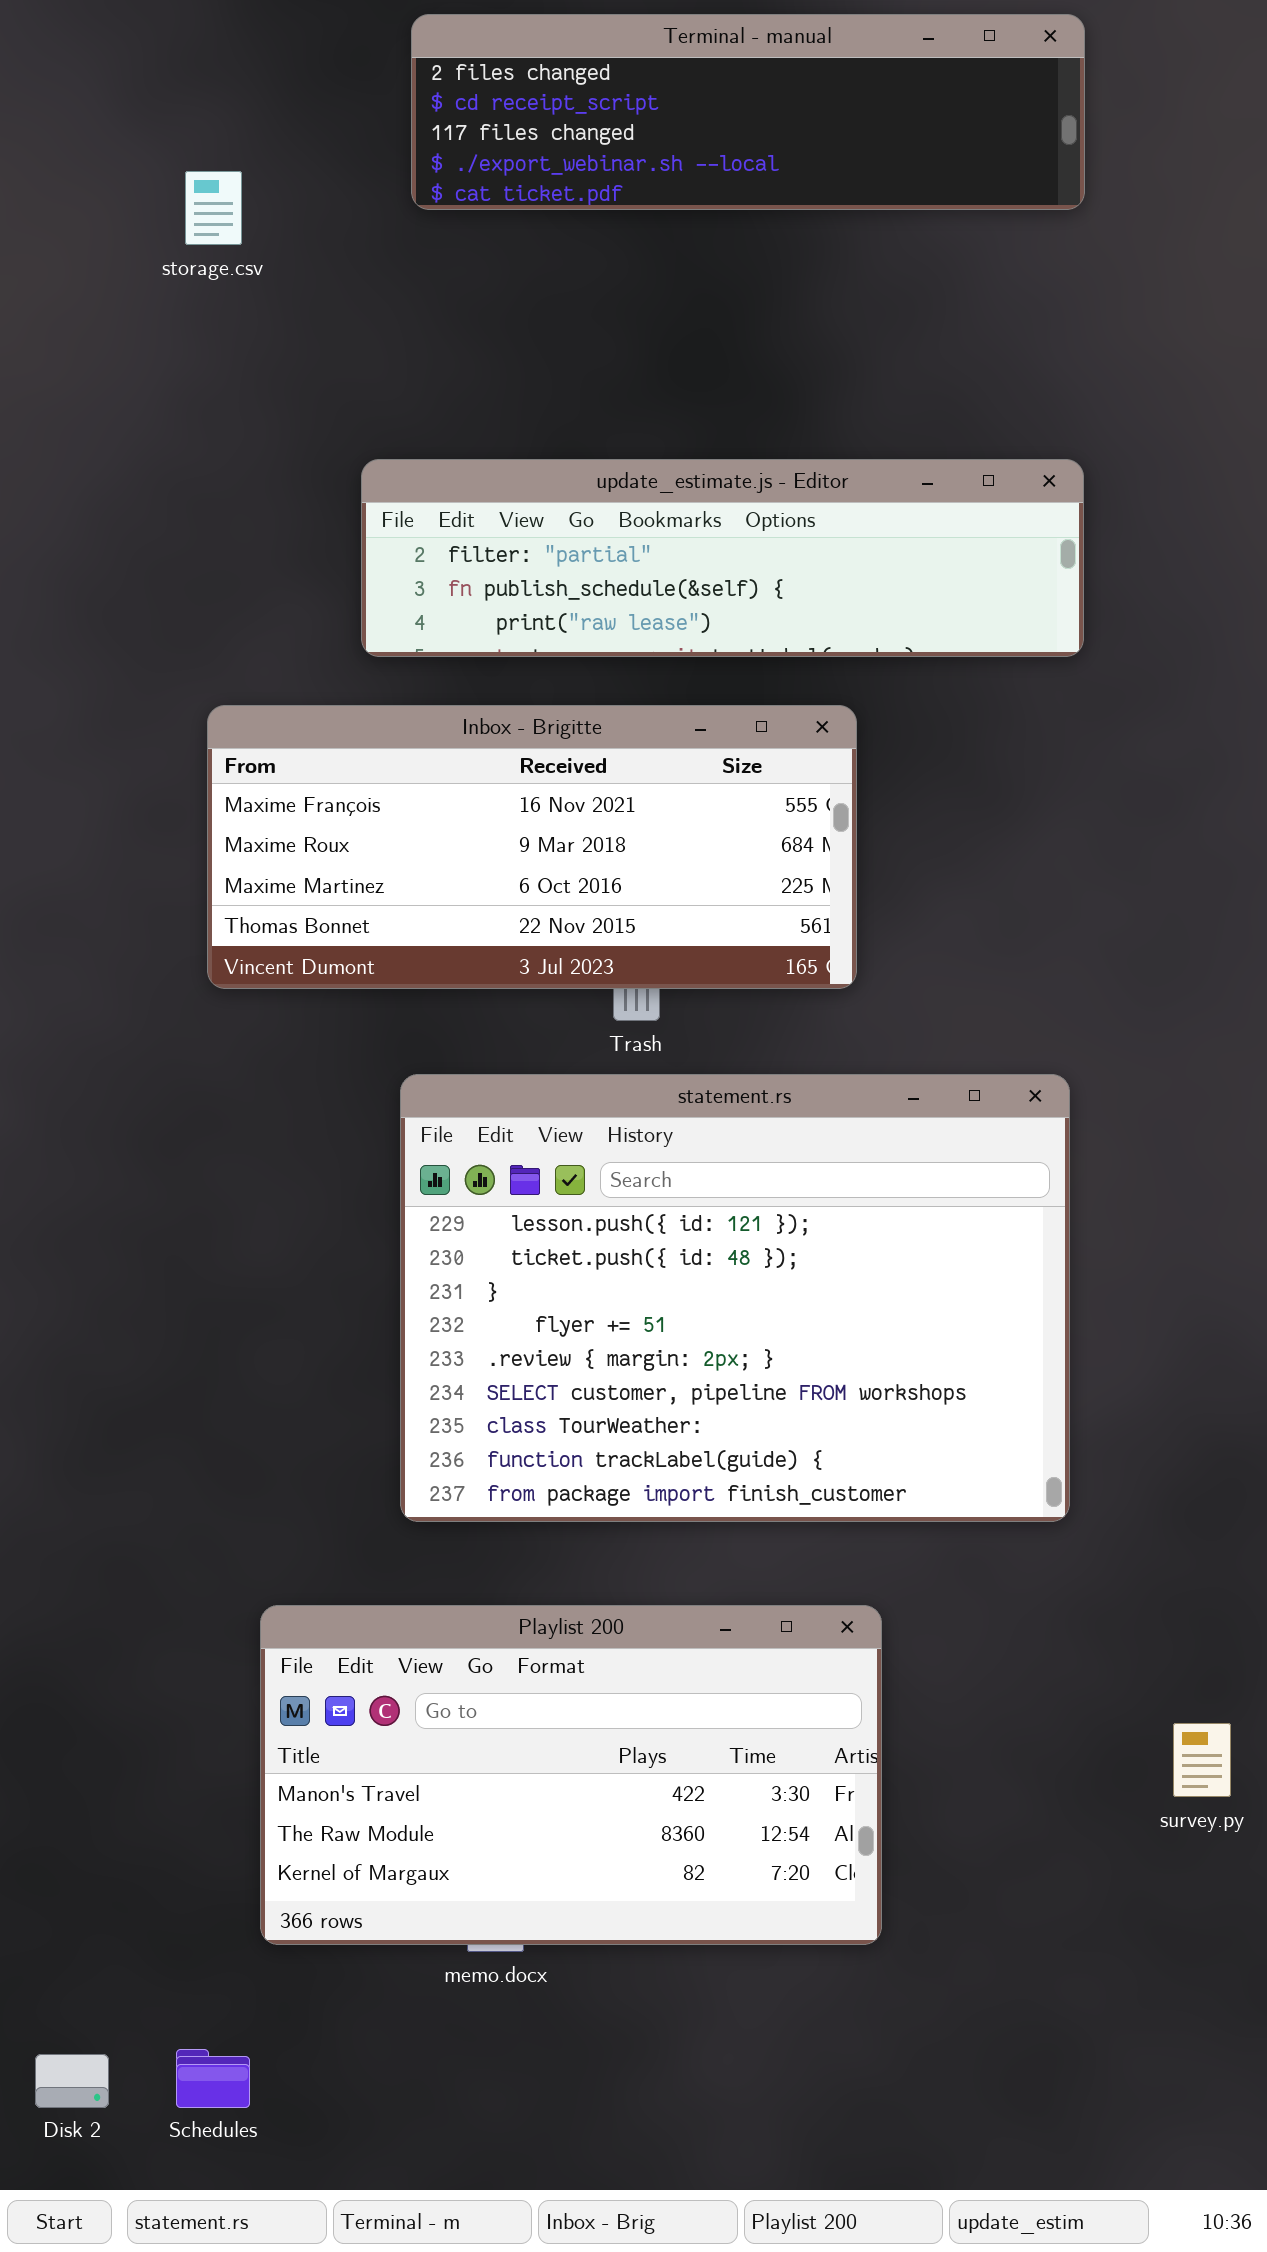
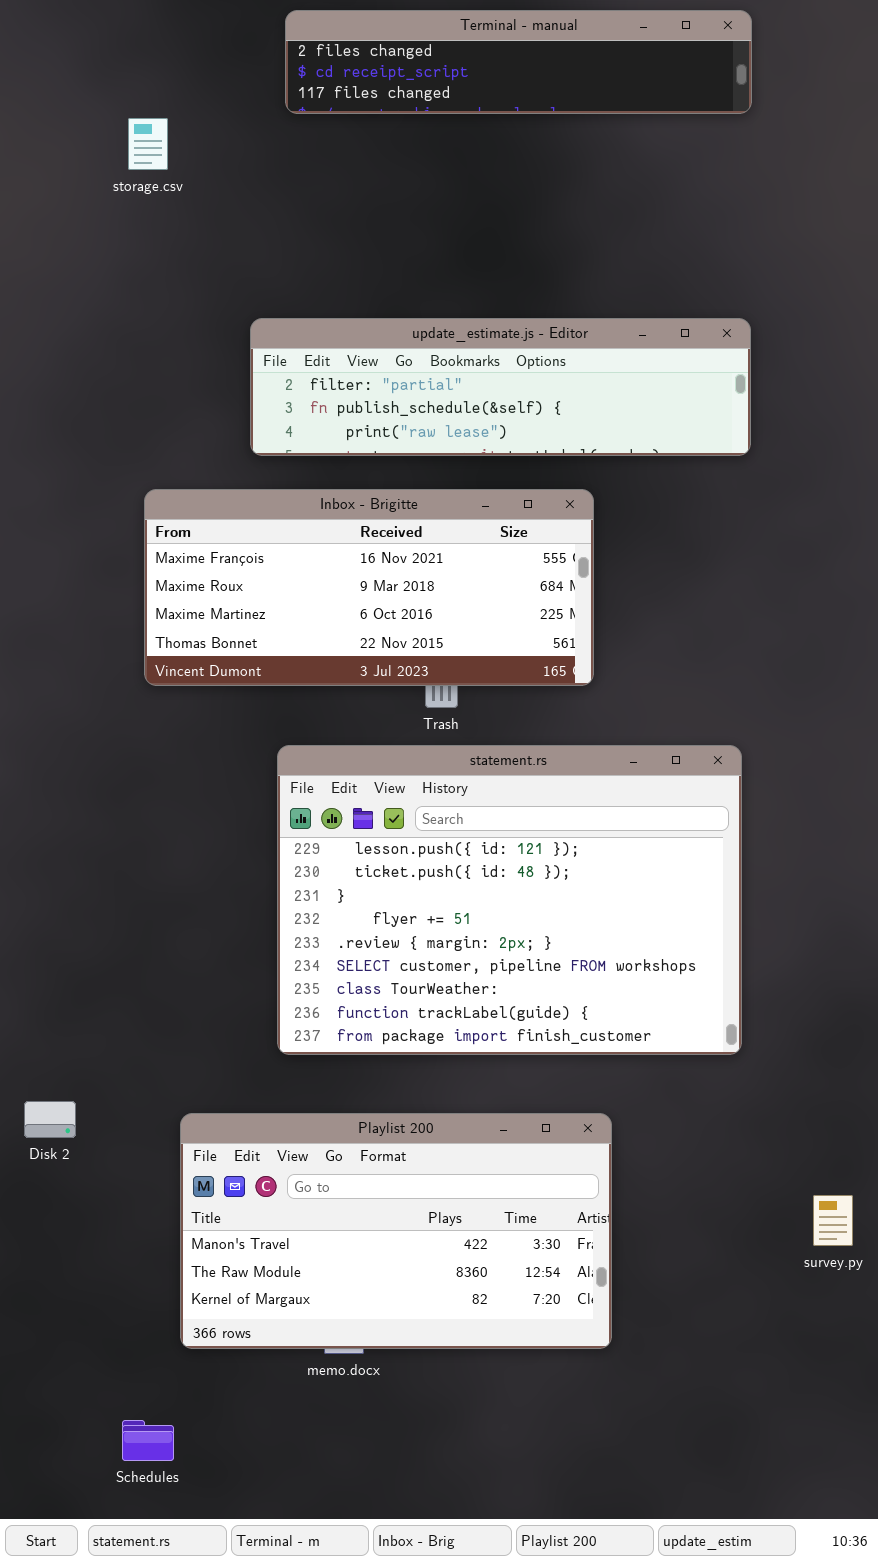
Terminal - manual: [411,14,1085,210] -> [285,10,752,114], resized
Disk 2: [35,2054,109,2108] -> [24,1101,76,1138], moved

